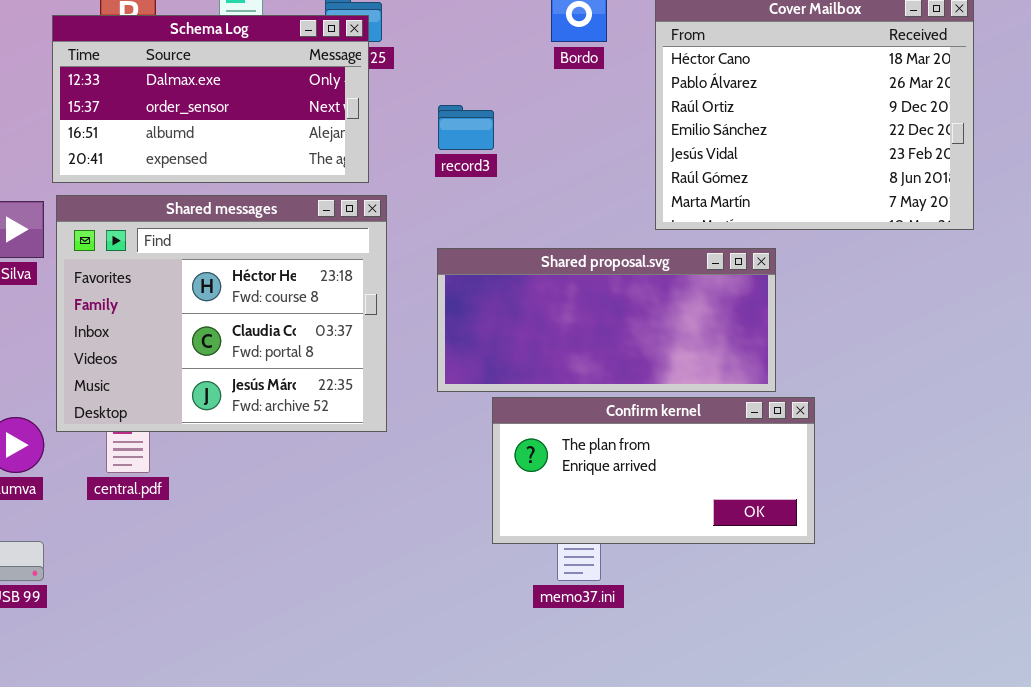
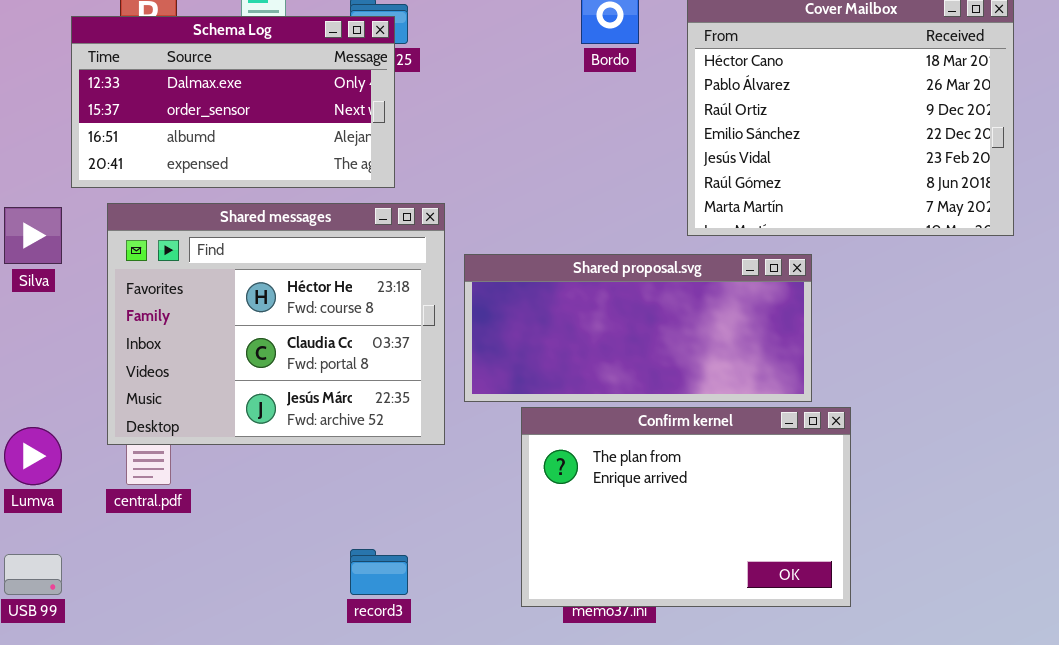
record3: [438,105,494,150] -> [350,549,408,595], moved
Shared messages: [56,195,387,432] -> [107,203,445,445], moved
Confirm kernel: [492,397,815,544] -> [521,407,851,607], resized

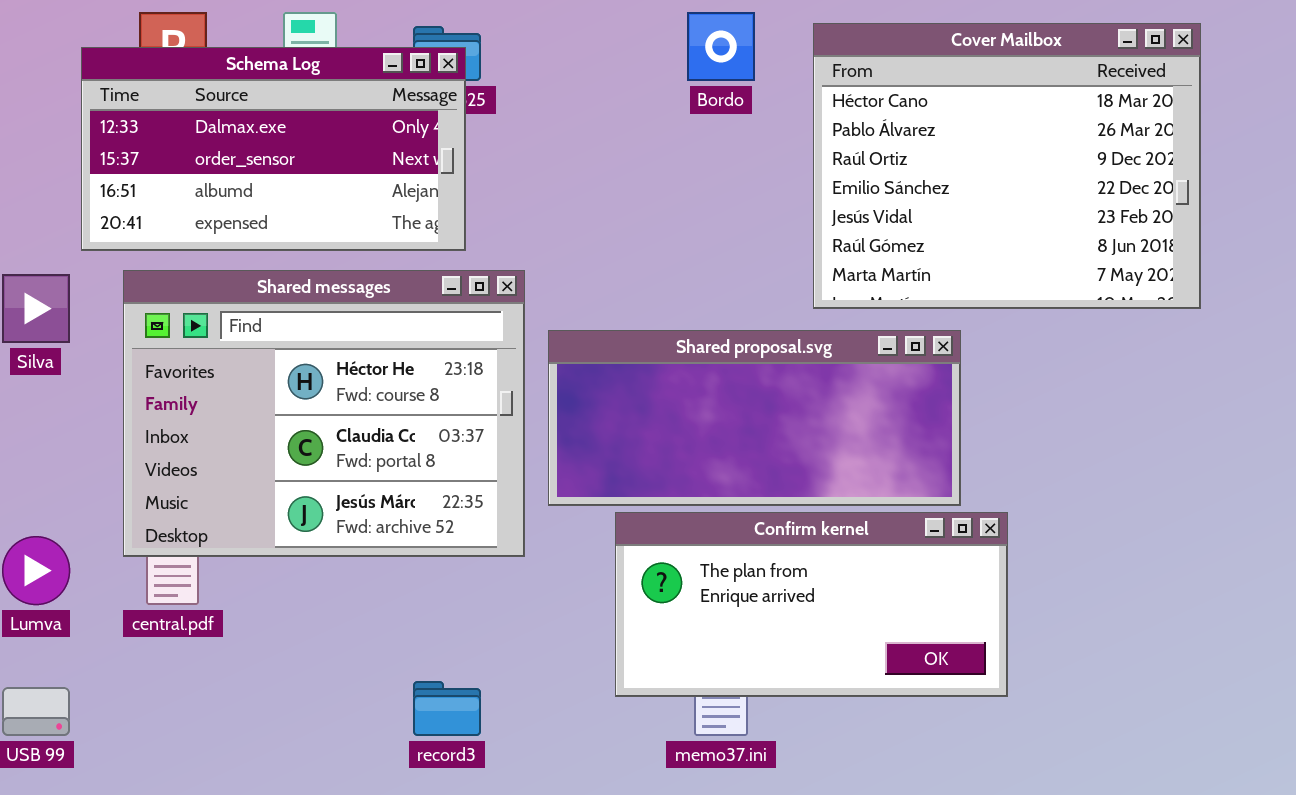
Confirm kernel: [521,407,851,607] -> [615,512,1008,697], resized

